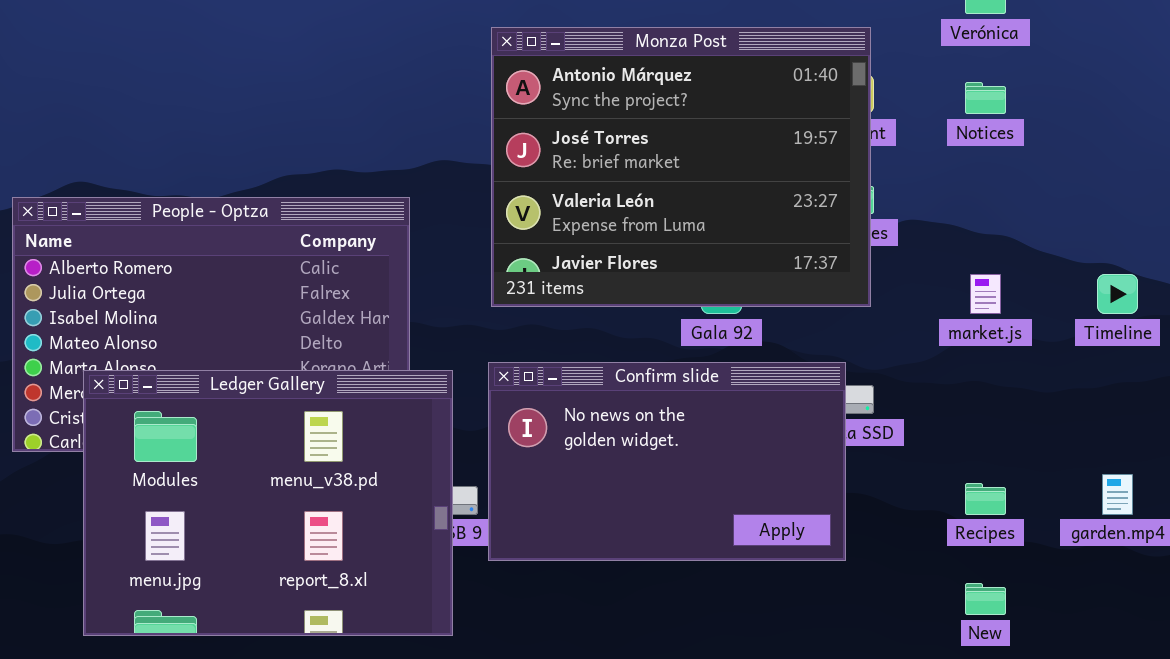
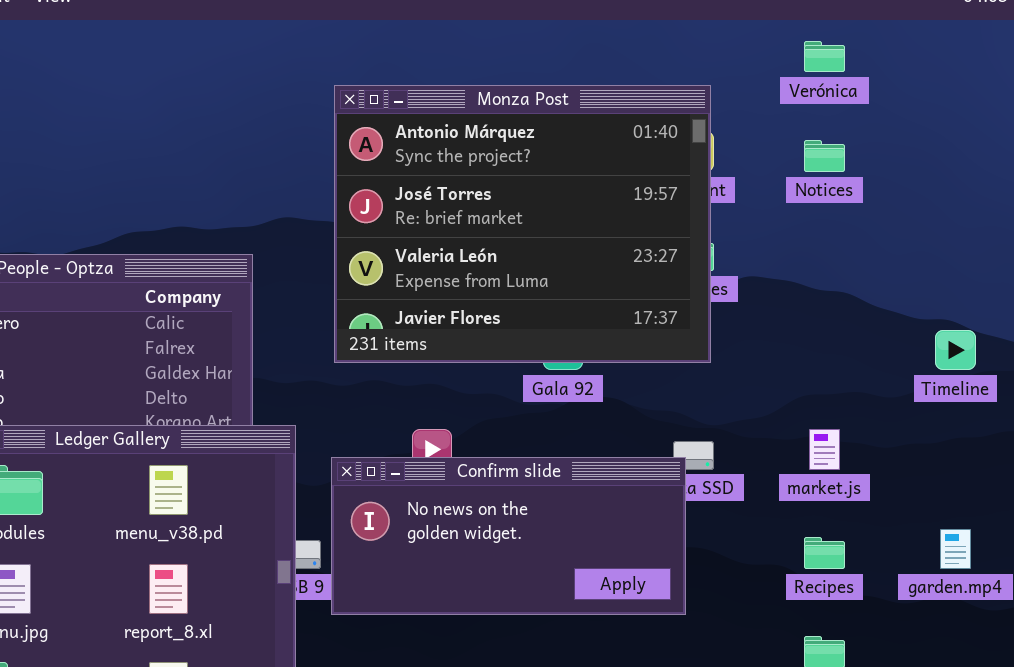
market.js: [970,274,1001,314] -> [809,429,840,470], moved
Confirm slide: [488,362,846,561] -> [331,457,686,615], resized

